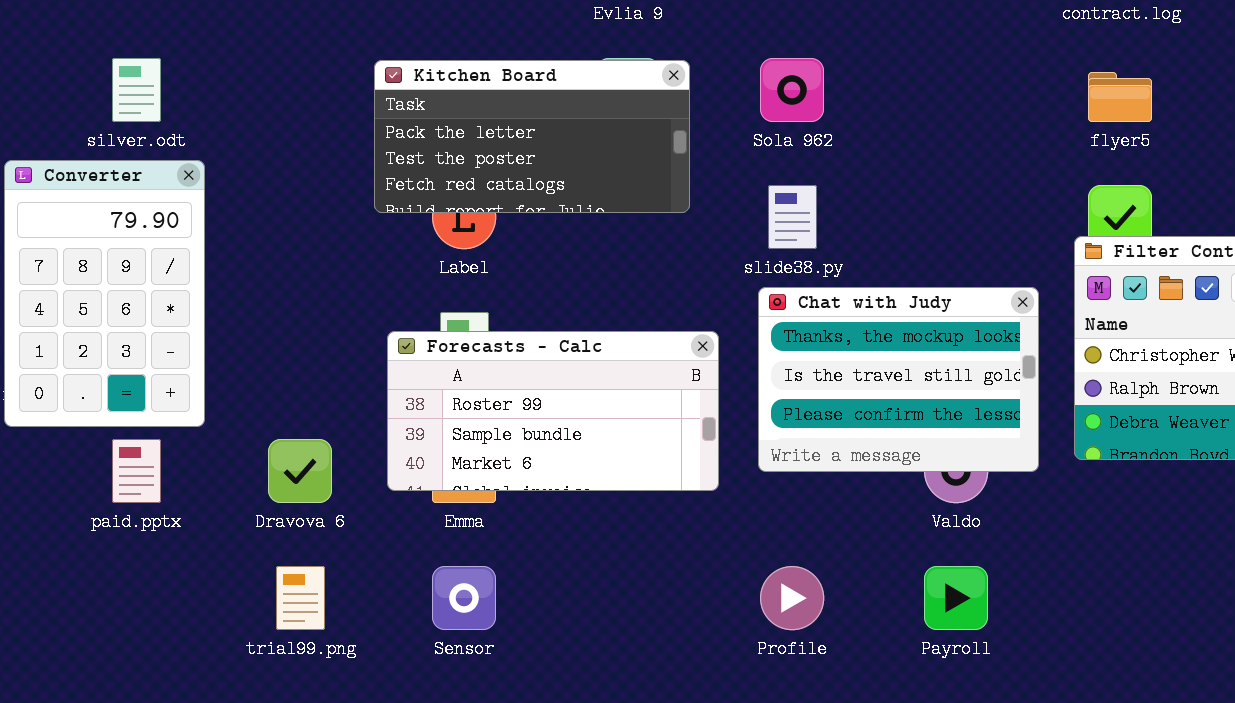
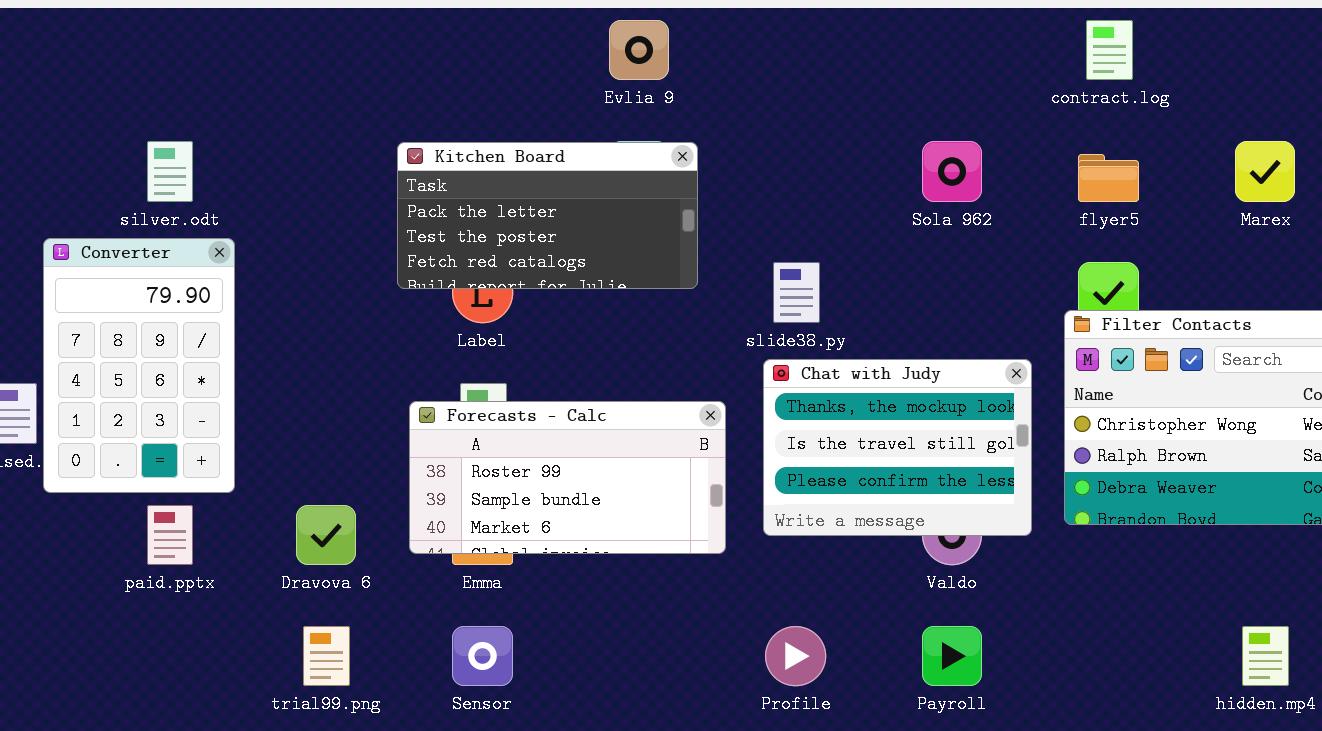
Sola 962: [760,58,824,122] -> [922,141,982,202], moved

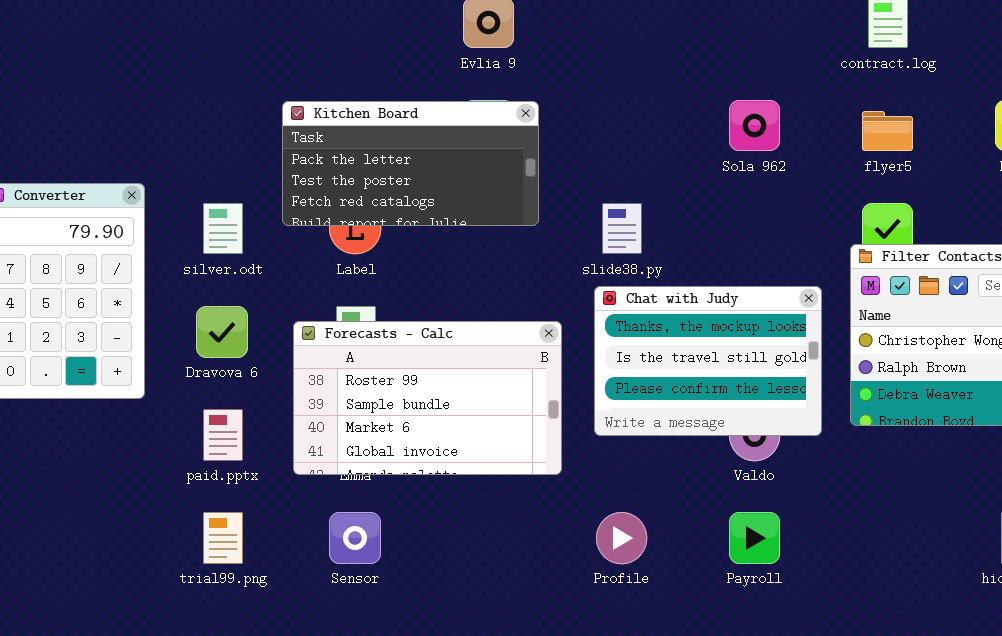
silver.odt: [147,141,193,202] -> [203,203,243,254], moved
Forecasts - Calc: [409,401,726,554] -> [293,321,562,475], resized
paid.pptx: [147,505,193,565] -> [203,409,243,461], moved
Dravova 6: [296,505,356,565] -> [196,306,248,358], moved

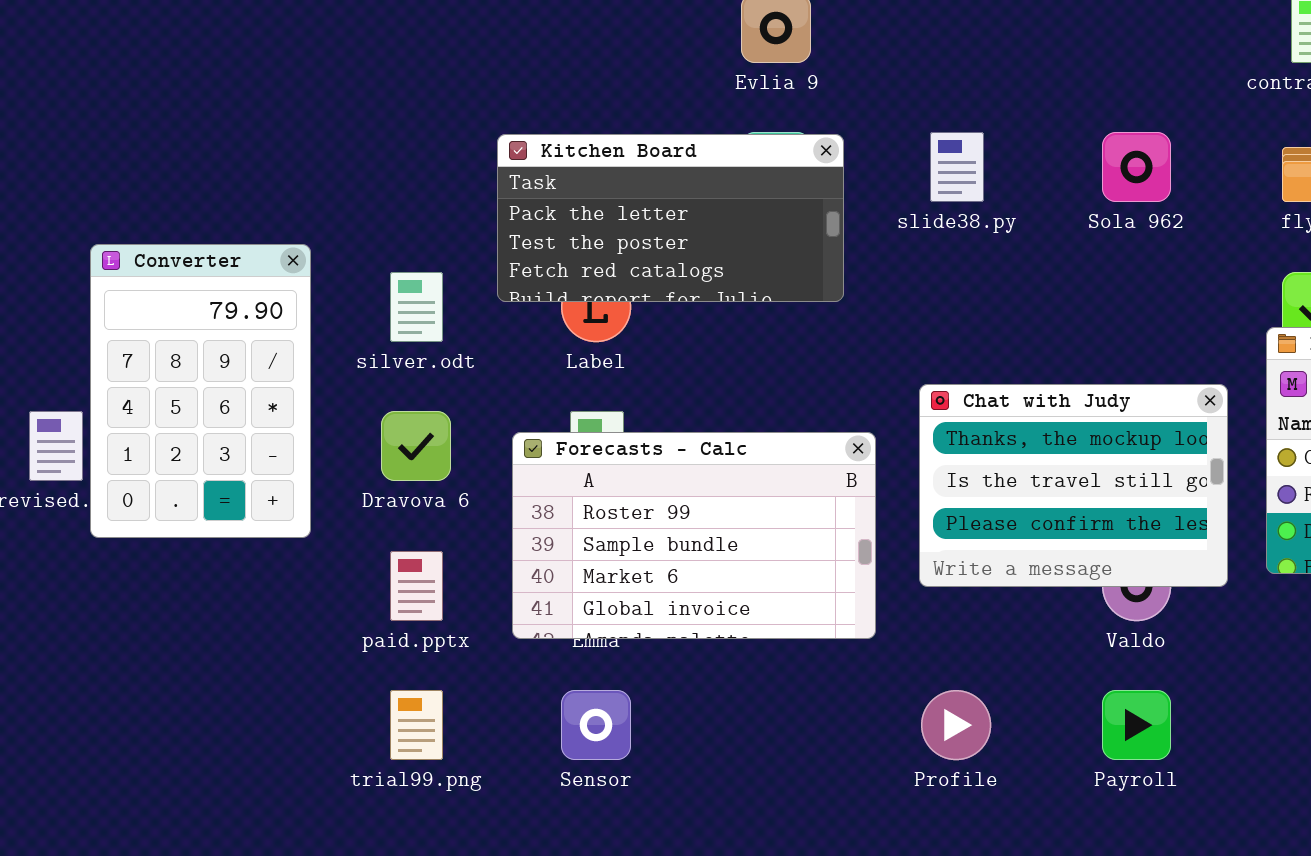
slide38.py: [602,203,642,254] -> [930,132,984,202], moved

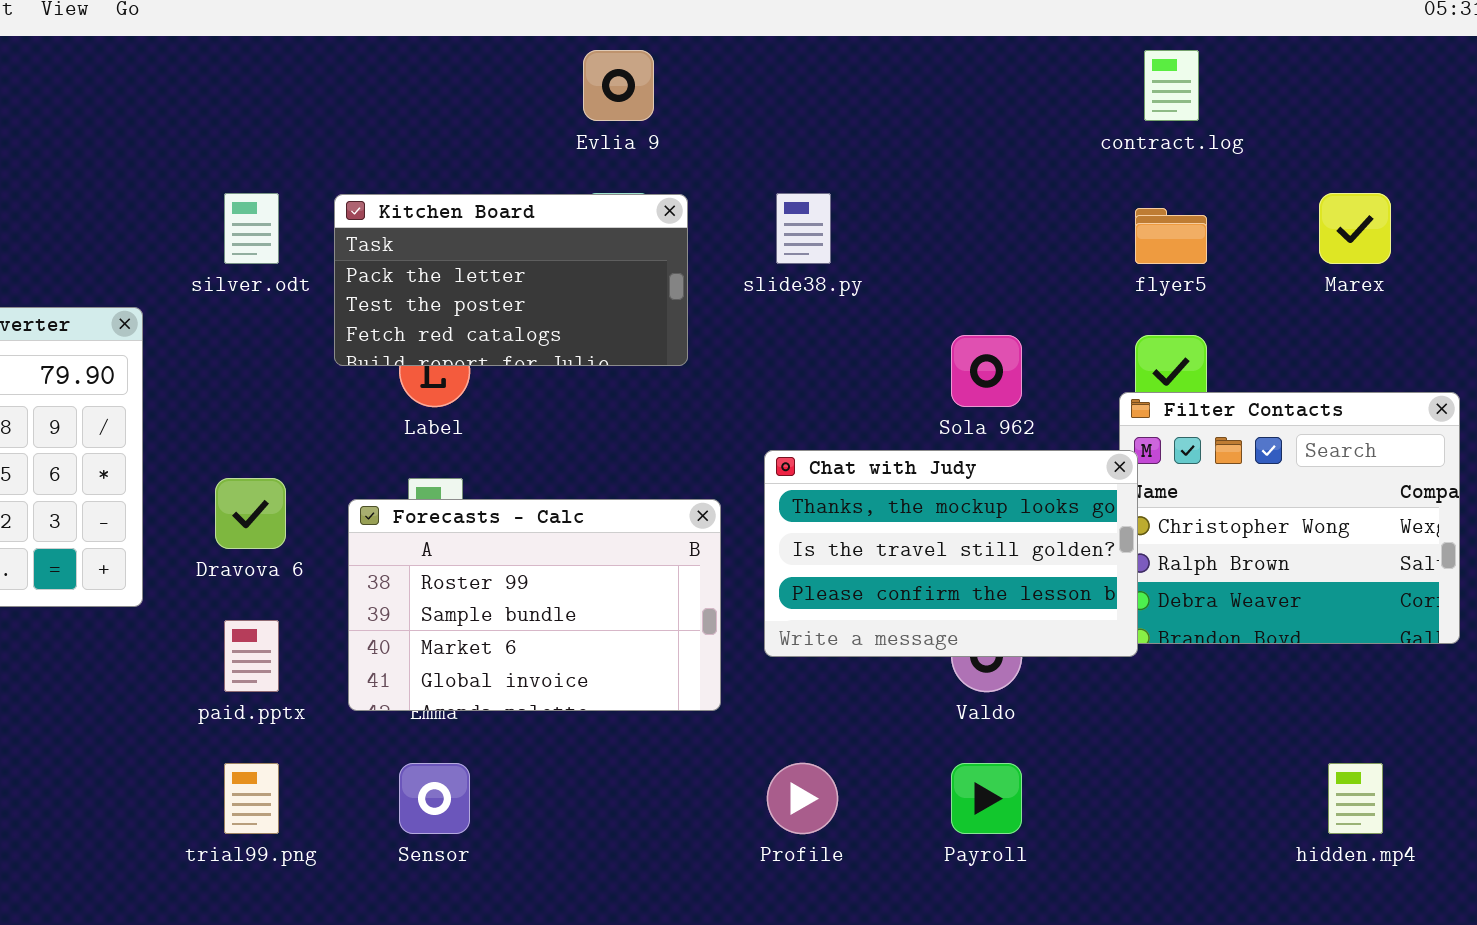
Sola 962: [1102,132,1171,202] -> [951,335,1022,407], moved
silver.odt: [390,272,443,342] -> [224,193,279,264], moved
Chat with Judy: [919,384,1228,587] -> [764,450,1138,657], resized

